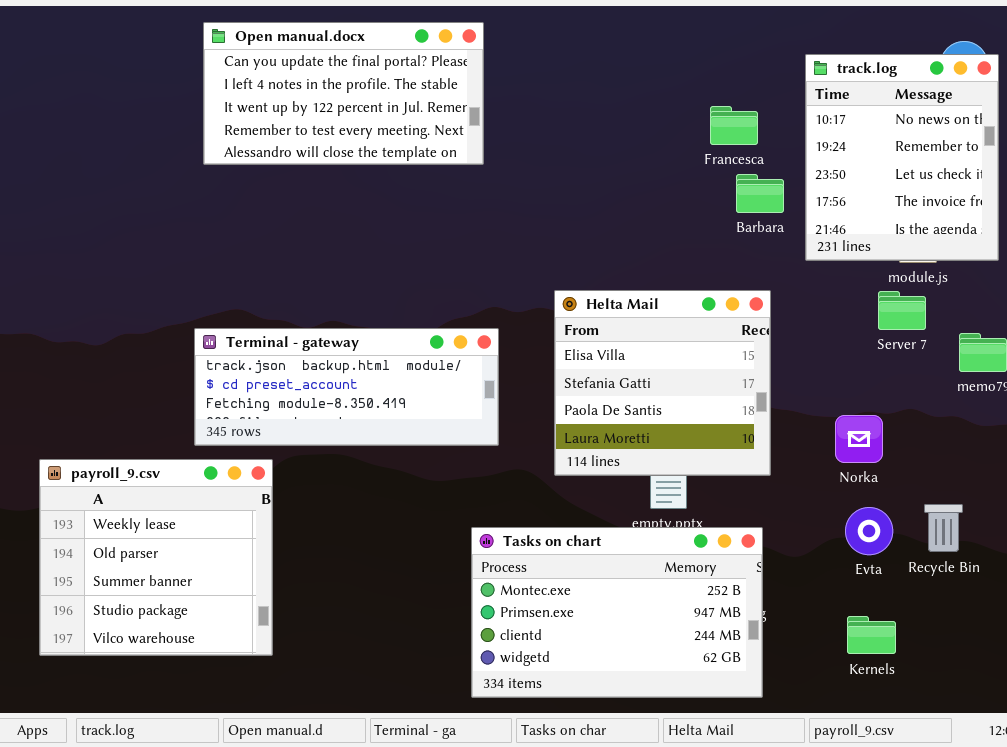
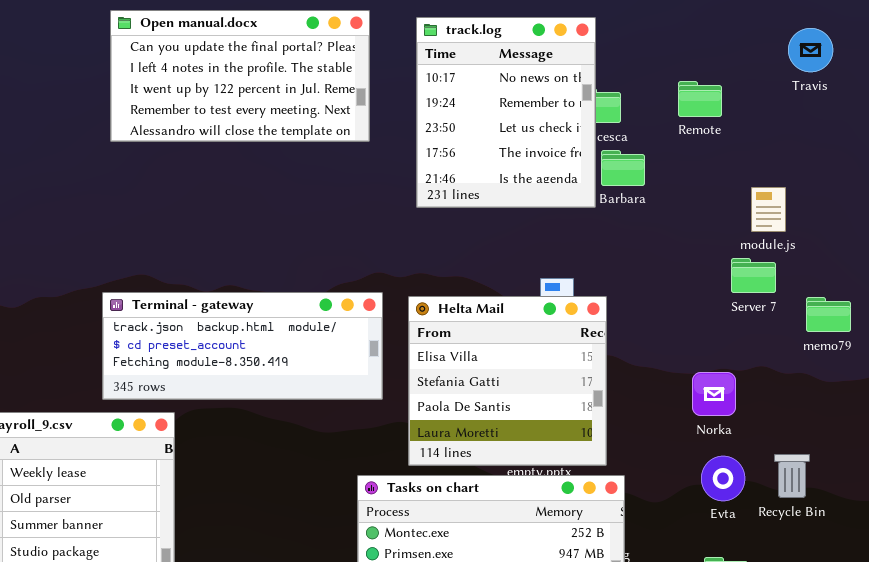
track.log: [805,54,999,261] -> [416,17,596,208], moved
Helta Mail: [554,290,771,476] -> [408,296,607,466], moved

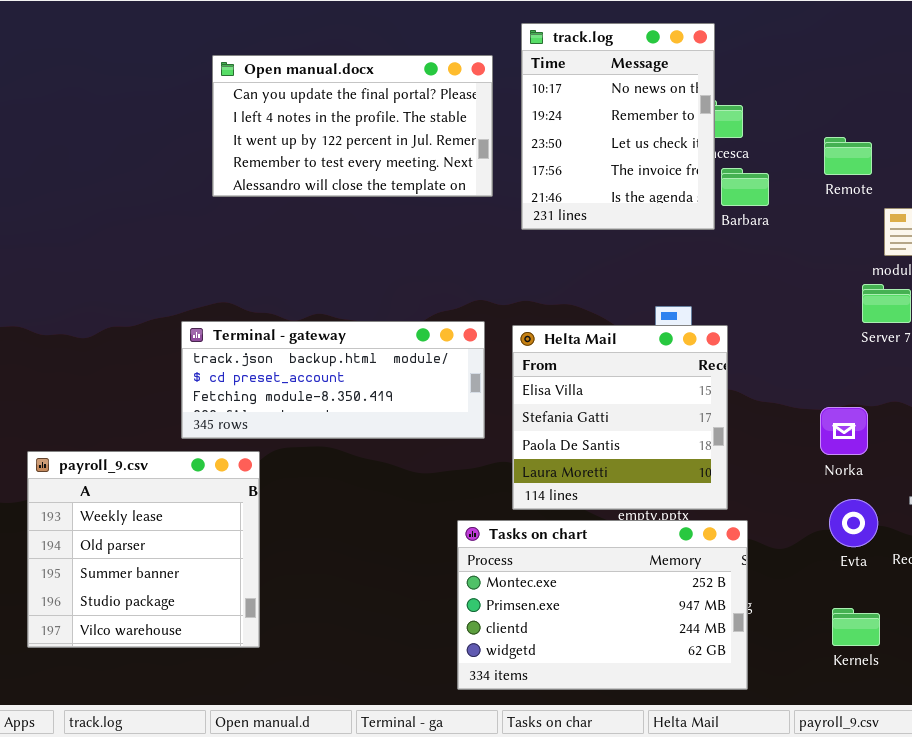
Open manual.docx: [110,10,370,142] -> [212,55,493,197], moved
Remote: [678,81,722,117] -> [824,137,872,175], moved

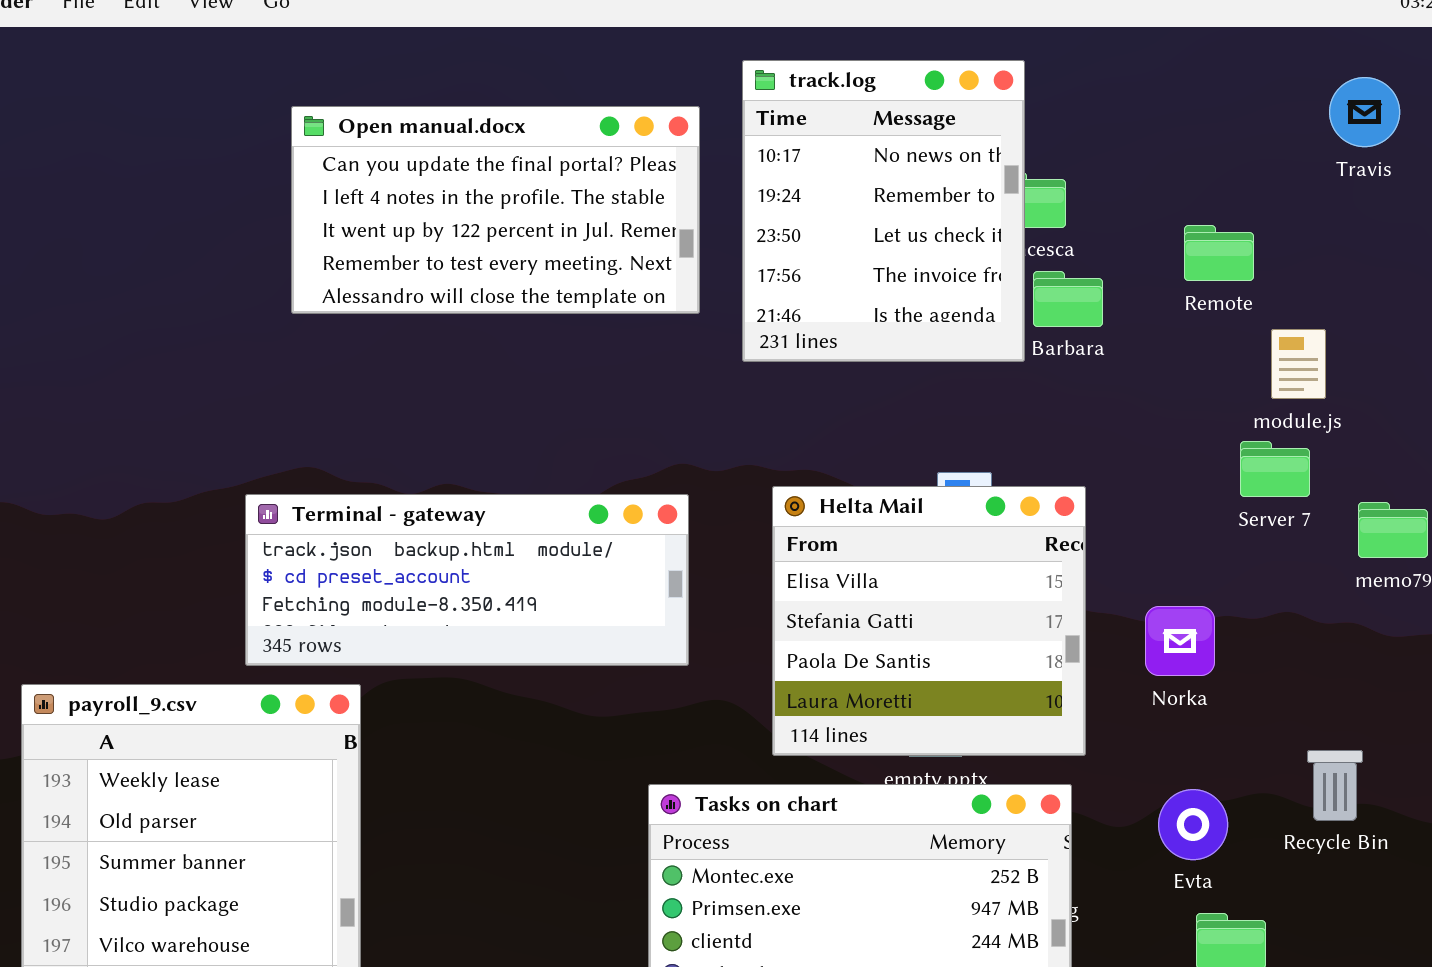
Helta Mail: [512,325,728,510] -> [772,486,1086,756], moved
Norka: [820,407,868,455] -> [1145,606,1215,676], moved
Evta: [829,499,878,547] -> [1158,789,1228,860], moved

